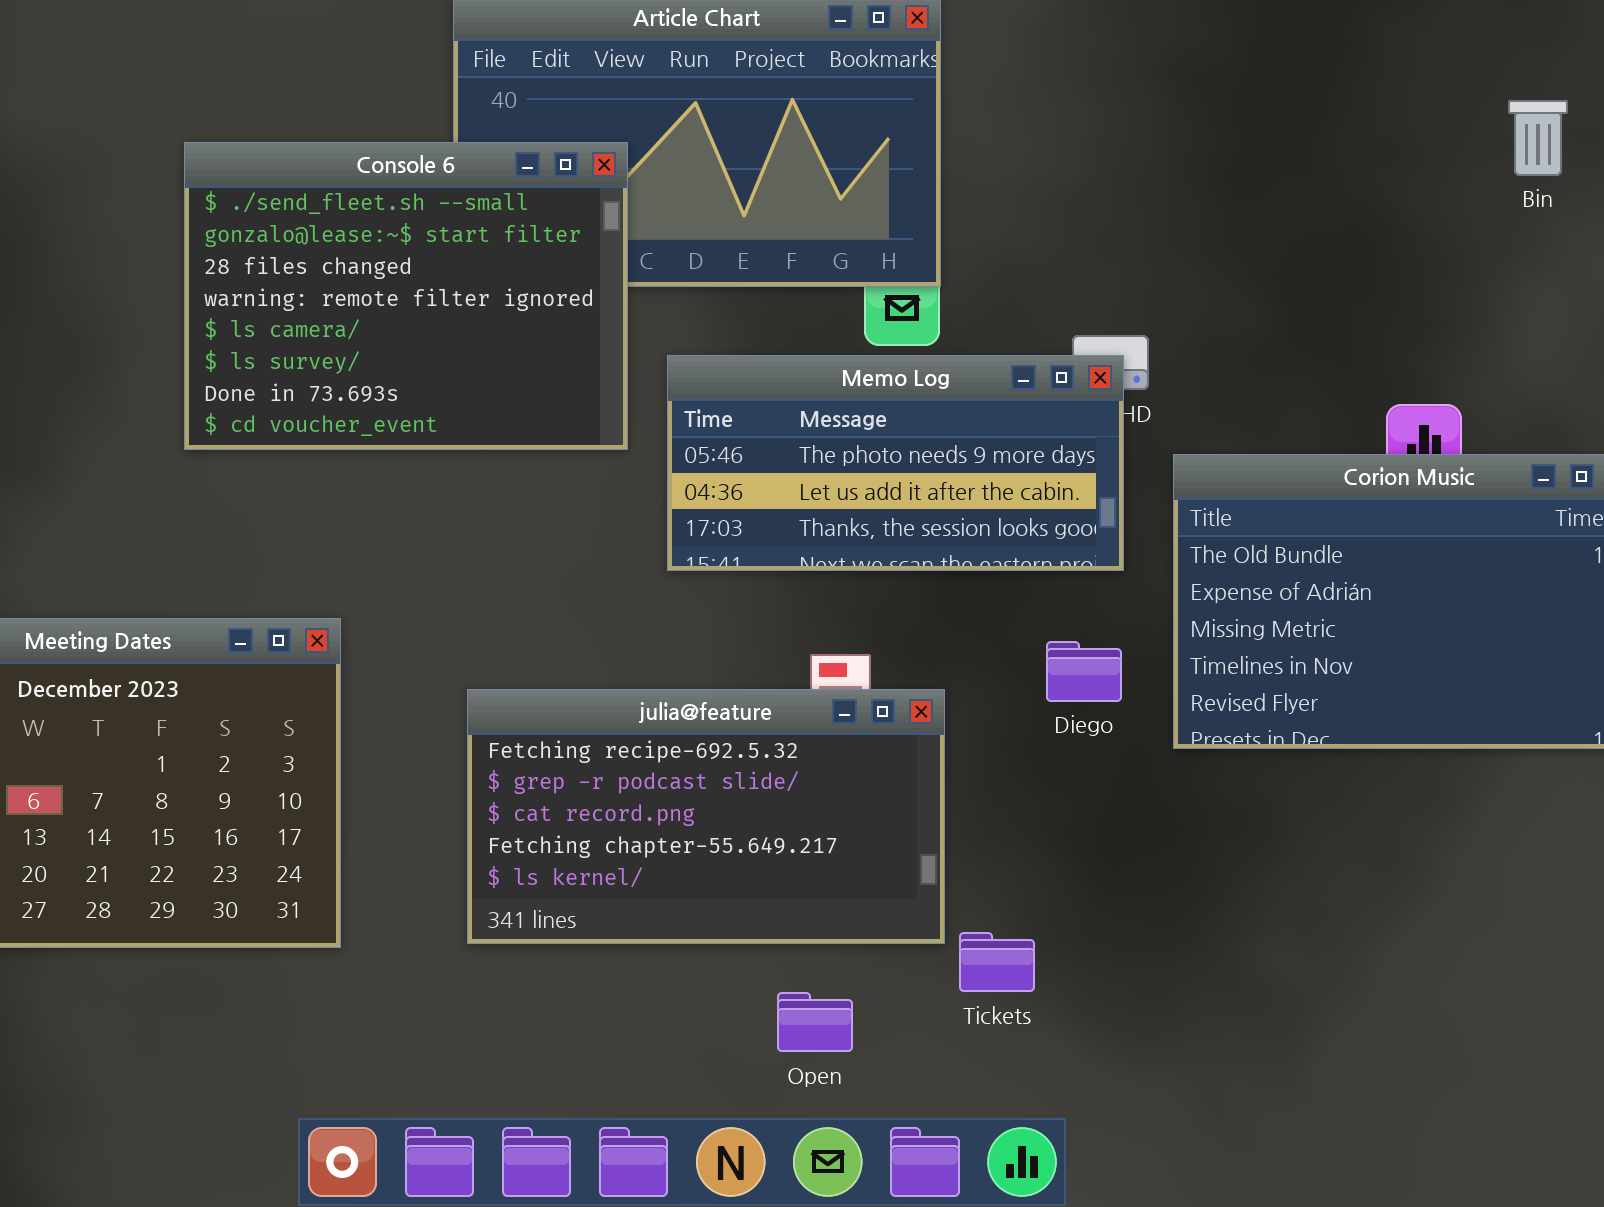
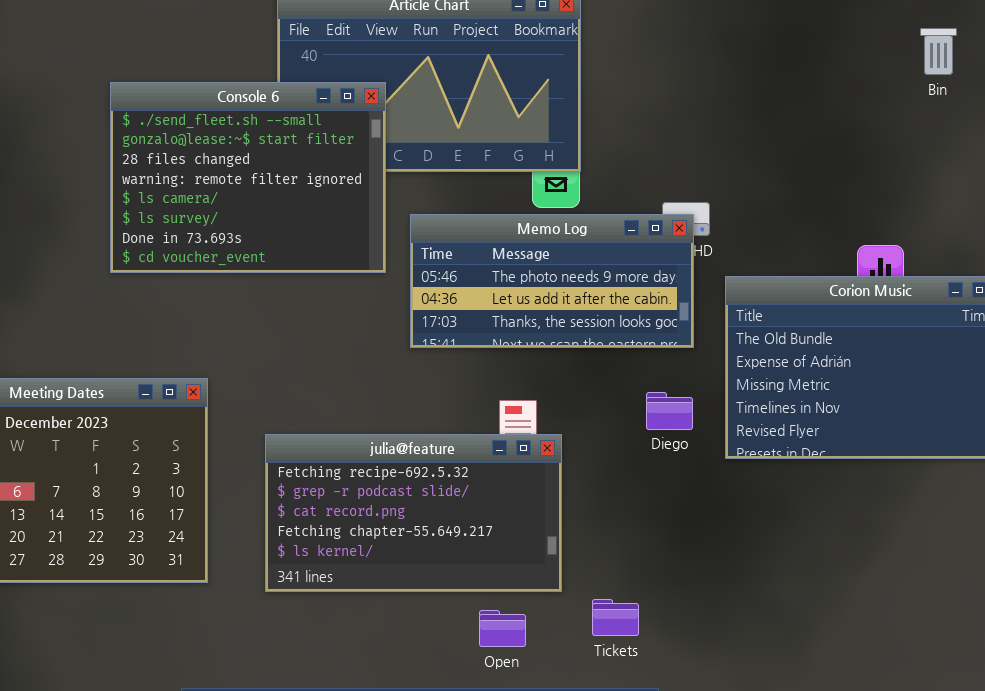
Bin: [1508,100,1568,176] -> [920,28,957,75], moved
julia@feature: [467,689,945,944] -> [265,434,562,592], moved
Tickets: [959,932,1035,992] -> [592,599,639,636], moved

